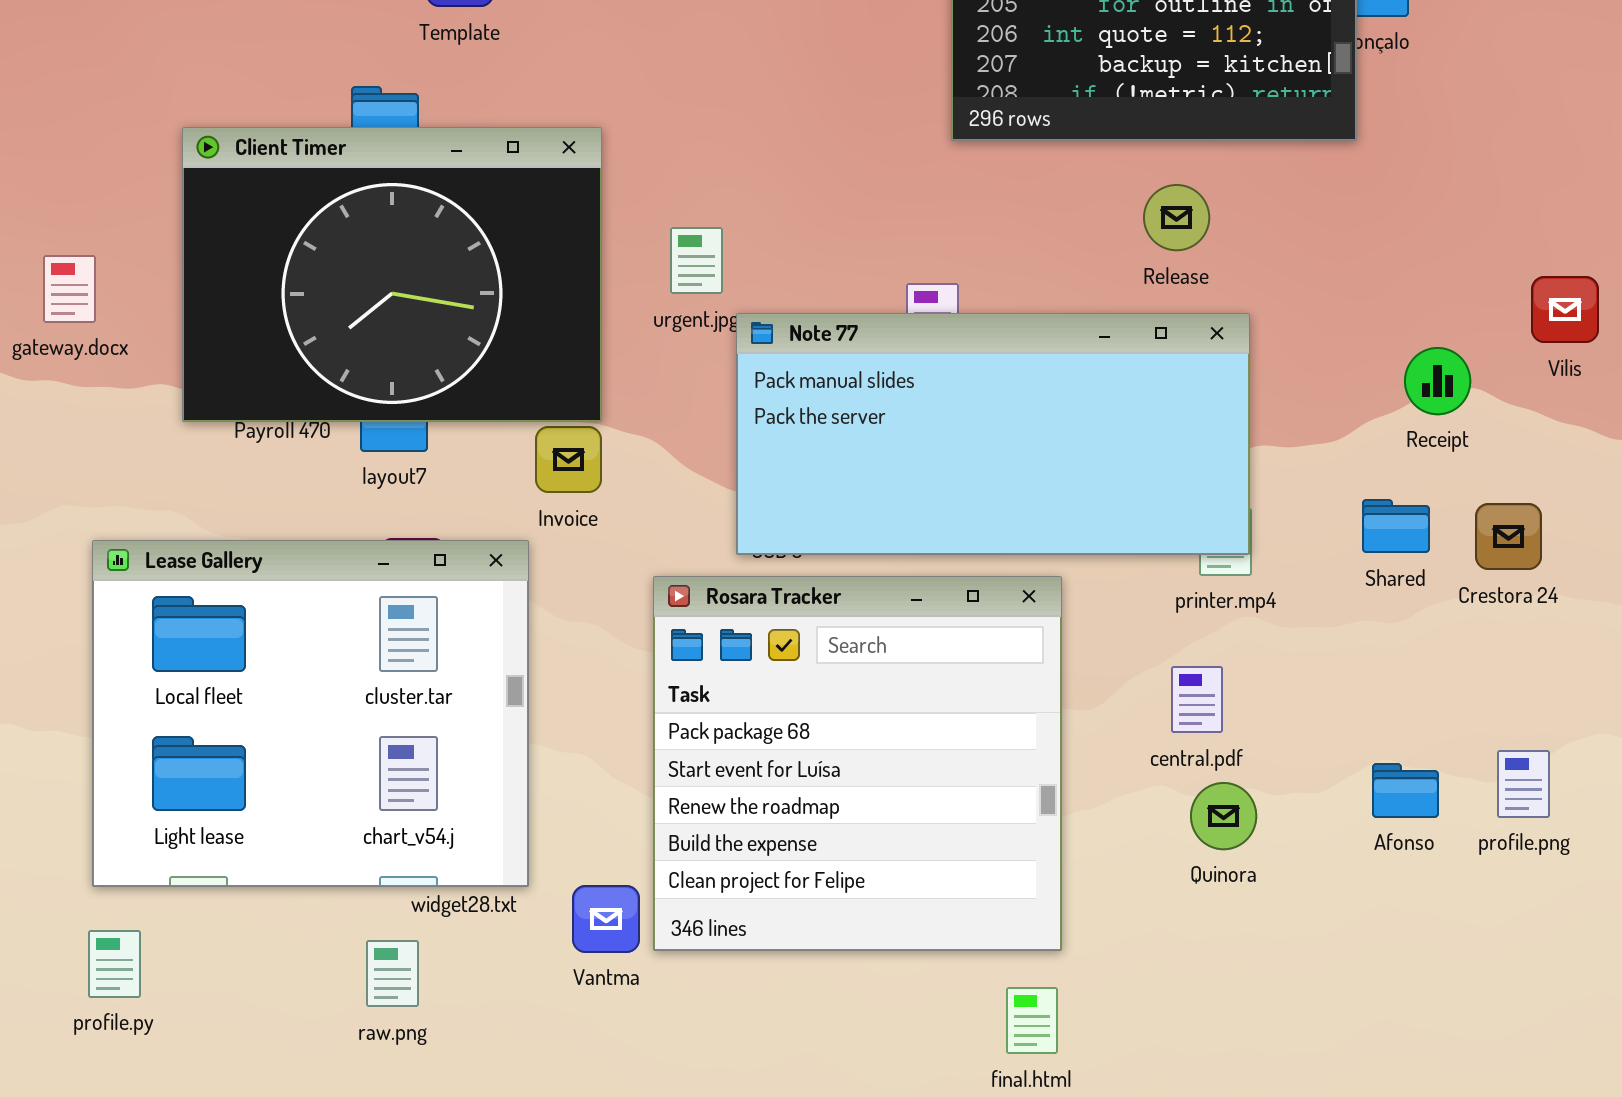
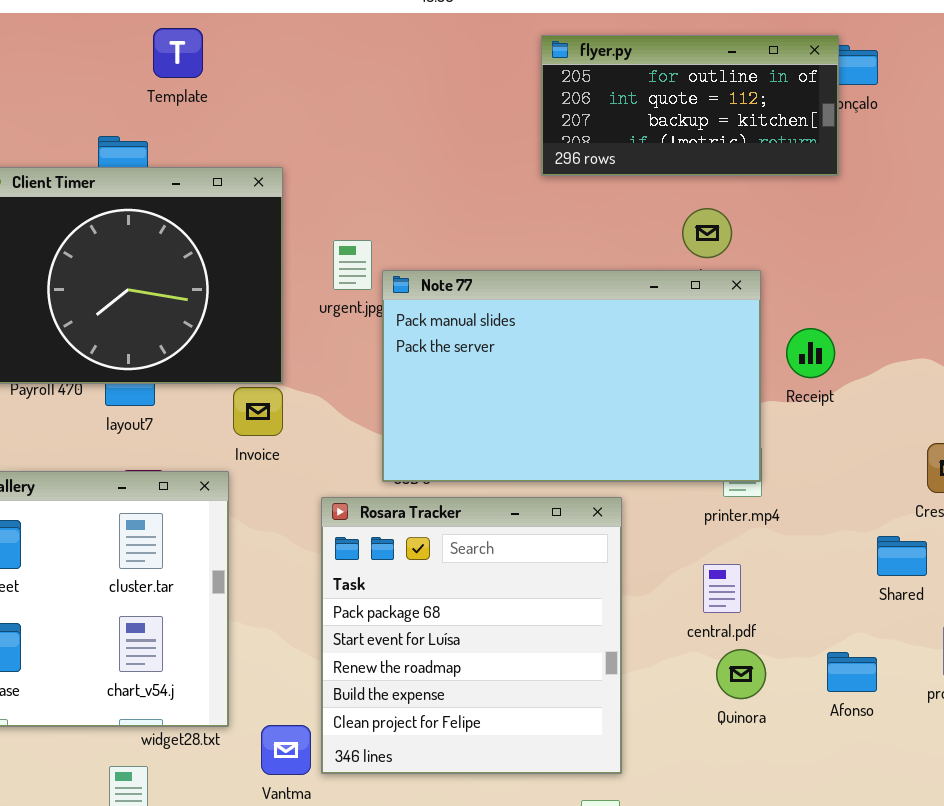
Note 77: [736,313,1250,555] -> [382,270,761,482], resized
Receipt: [1404,347,1471,415] -> [786,328,835,378], moved
Shared: [1362,499,1430,553] -> [877,536,927,576], moved
Afonso: [1372,763,1439,818] -> [827,652,877,692], moved

